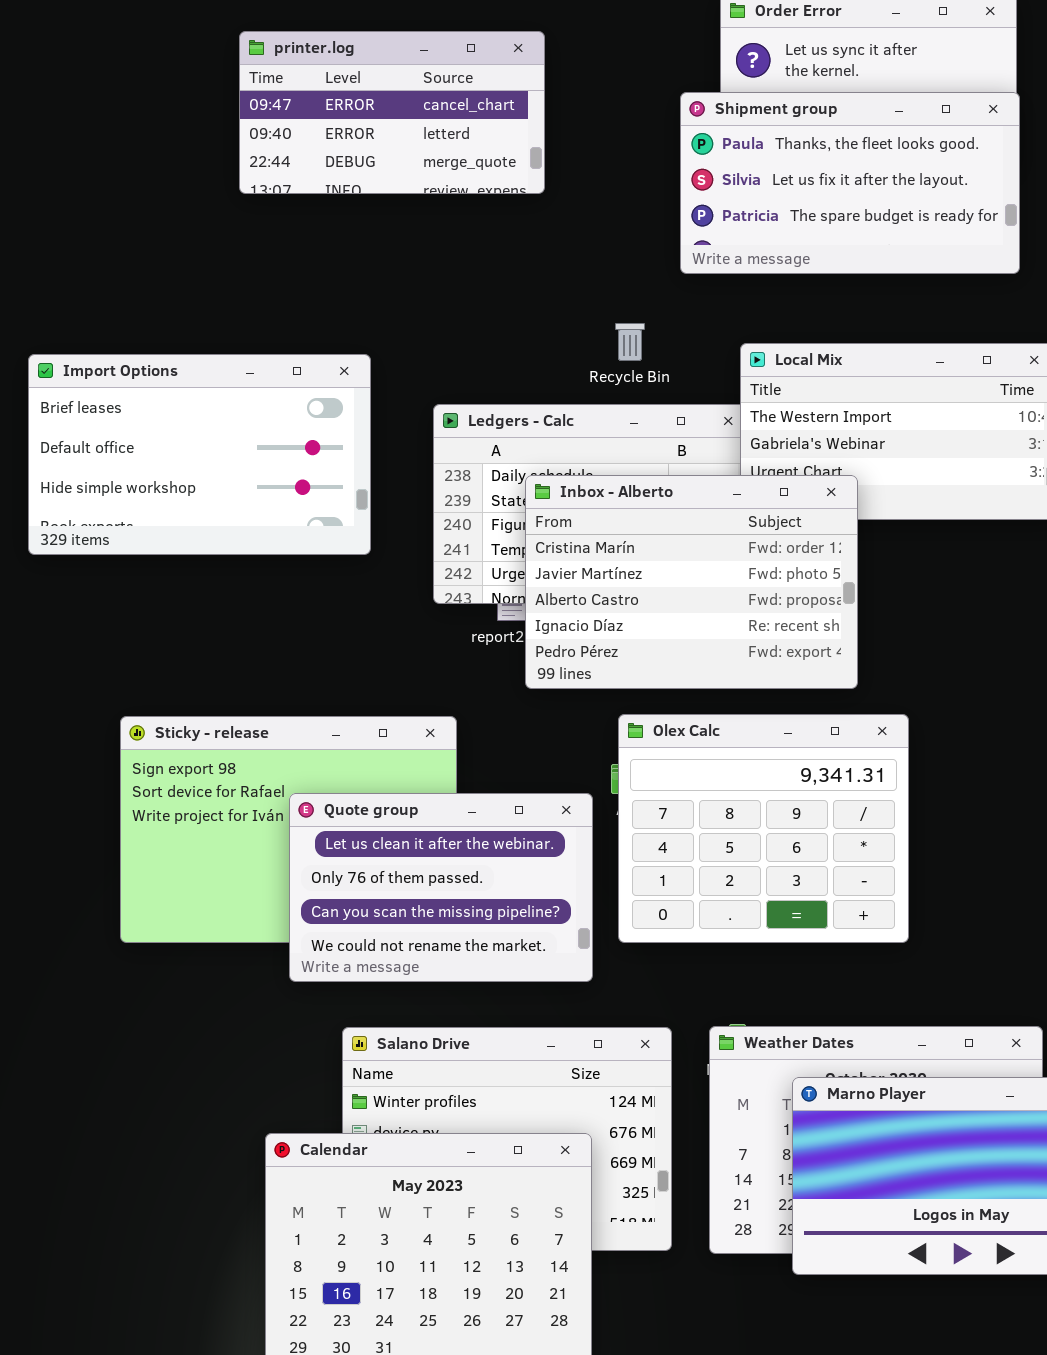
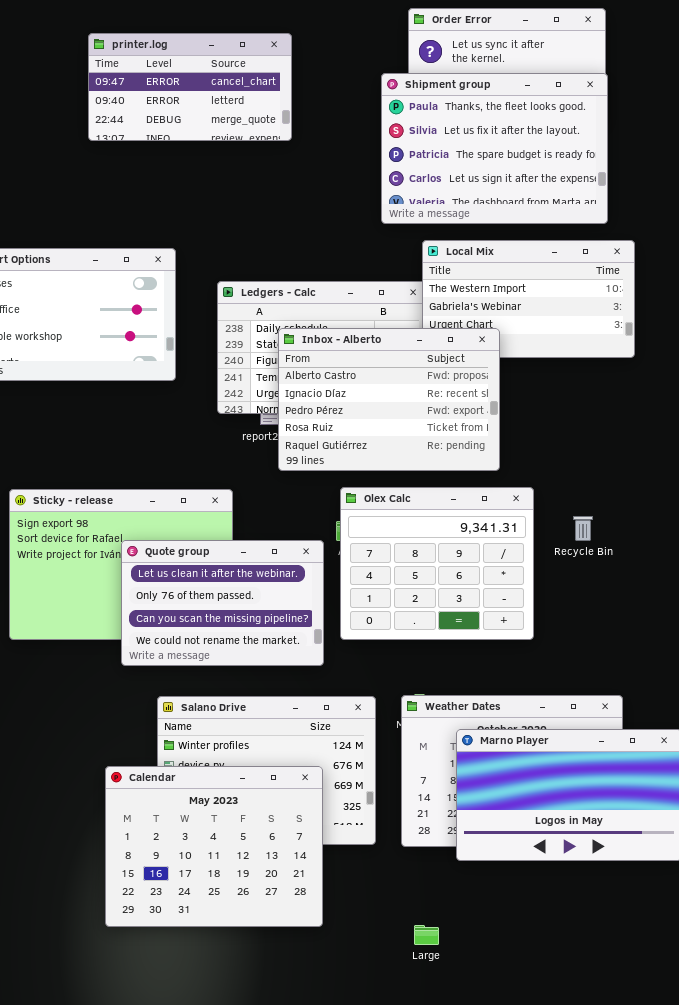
Shipment group: [680,92,1020,274] -> [381,73,608,224], resized
Recycle Bin: [615,323,645,361] -> [573,516,593,541], moved
Inbox - Alberto: [525,475,858,689] -> [278,328,500,471], scrolled down 2 rows

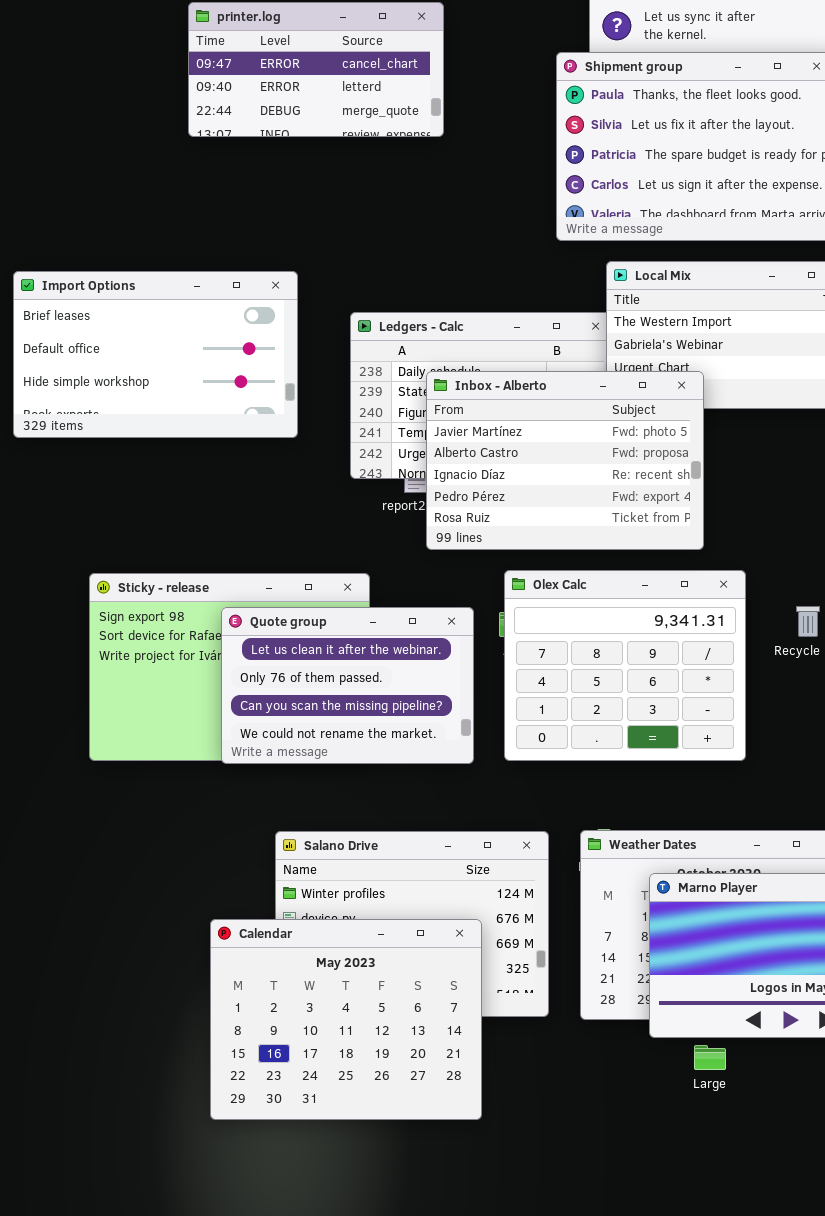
Inbox - Alberto: [278,328,500,471] -> [426,371,704,550], scrolled up 1 row
Quote group: [121,540,324,666] -> [221,607,474,764], moved
Large: [414,925,439,945] -> [694,1045,726,1070], moved

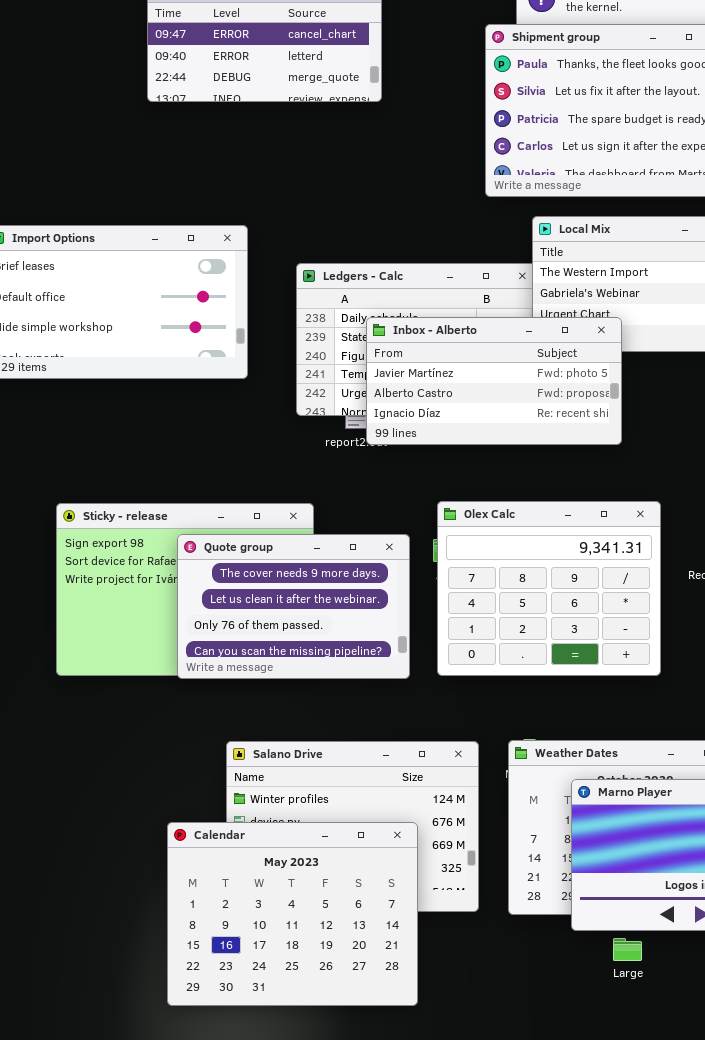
Inbox - Alberto: [426,371,704,550] -> [366,317,622,445], resized
Quote group: [221,607,474,764] -> [177,534,410,679], scrolled up 1 row

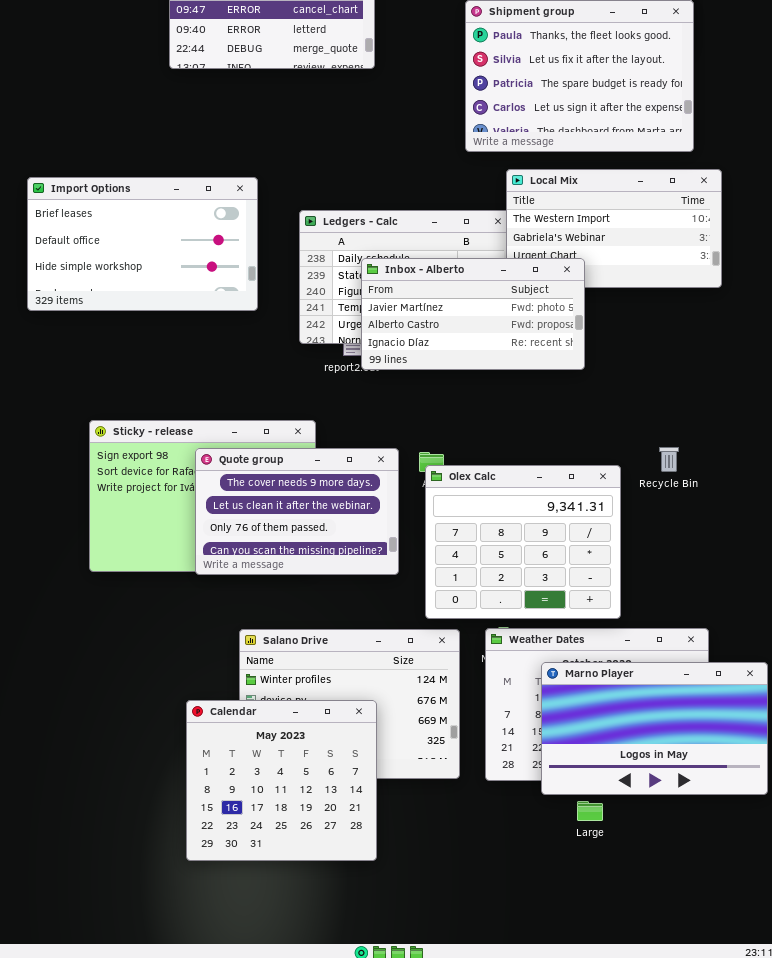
Olex Calc: [437,501,661,676] -> [425,465,621,619], moved
Calendar: [167,822,418,1006] -> [186,700,377,861], resized

